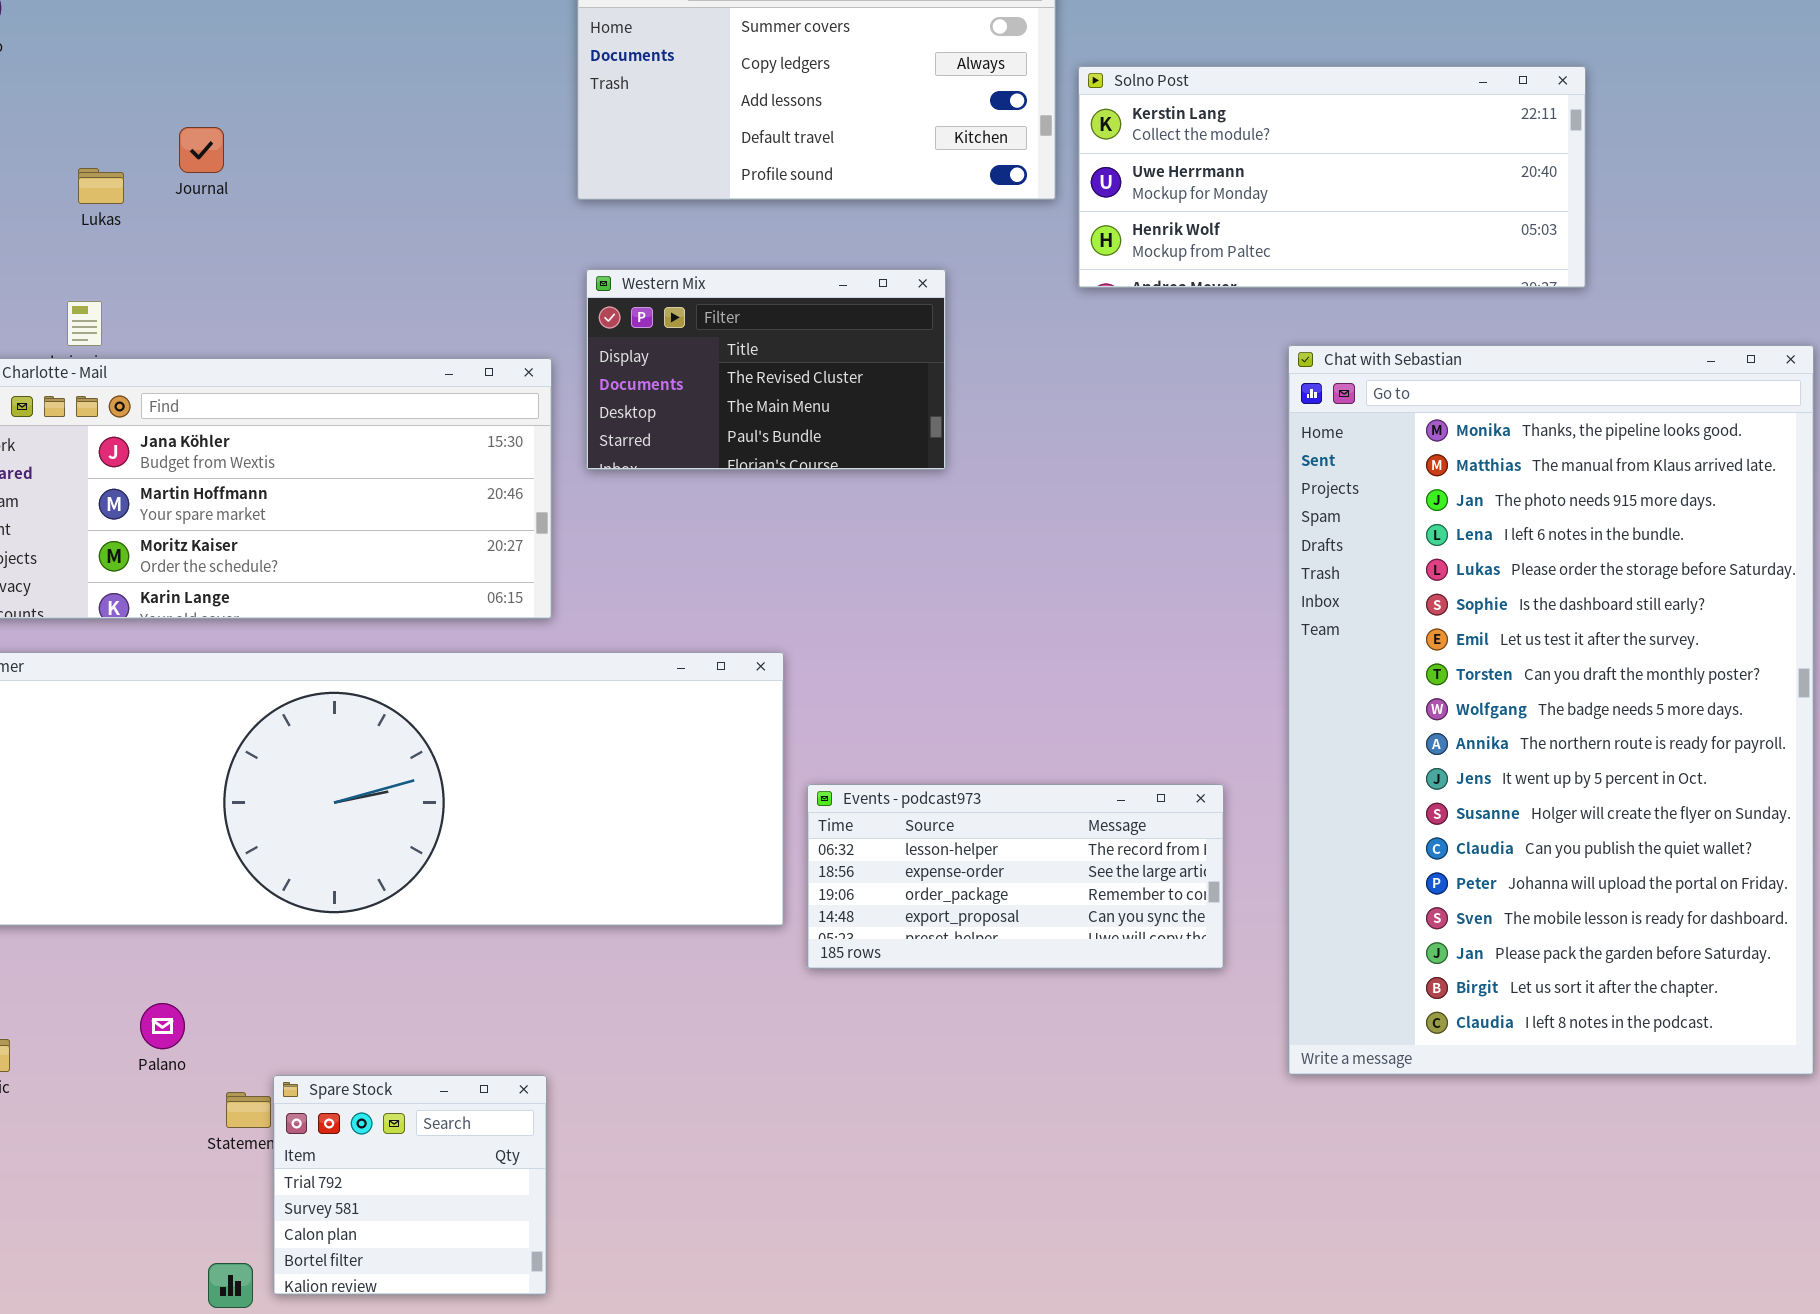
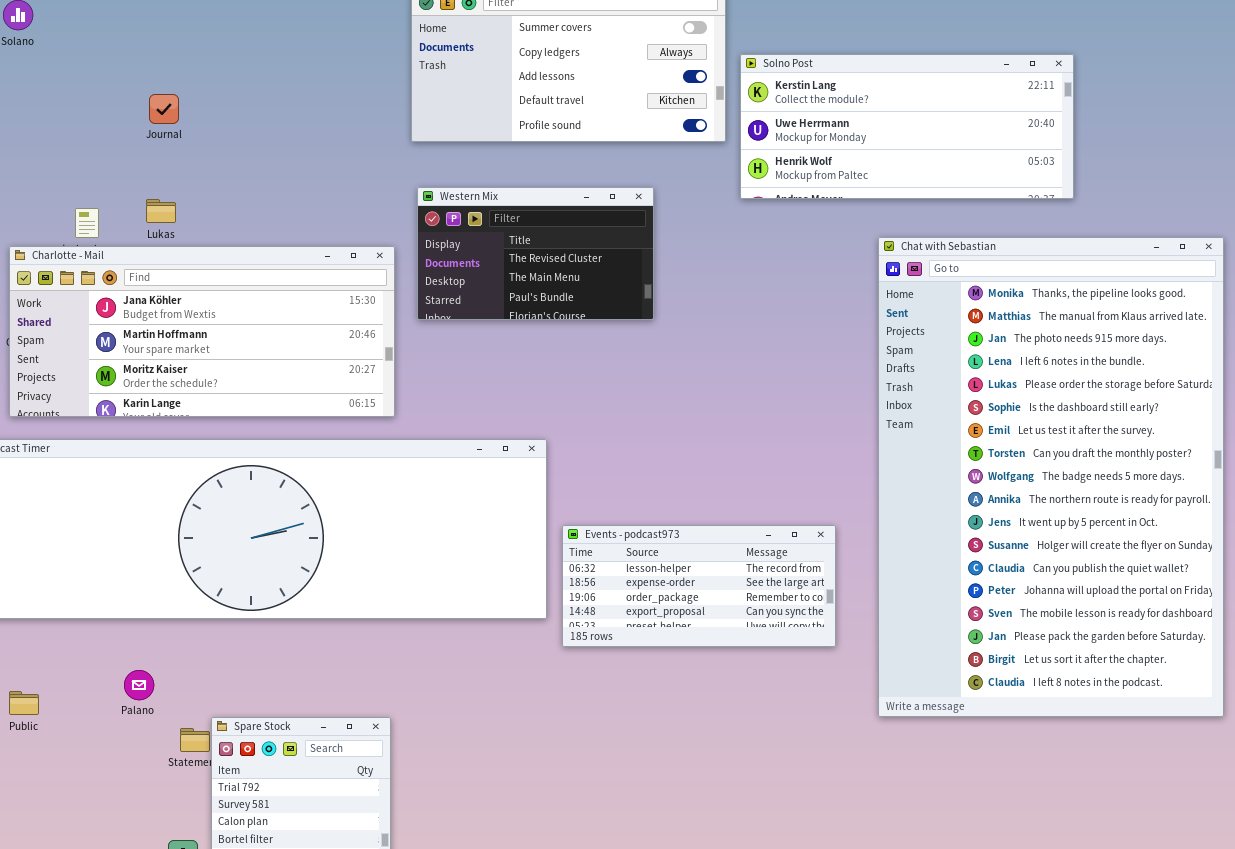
Lukas: [78,168,124,204] -> [146,199,176,223], moved

